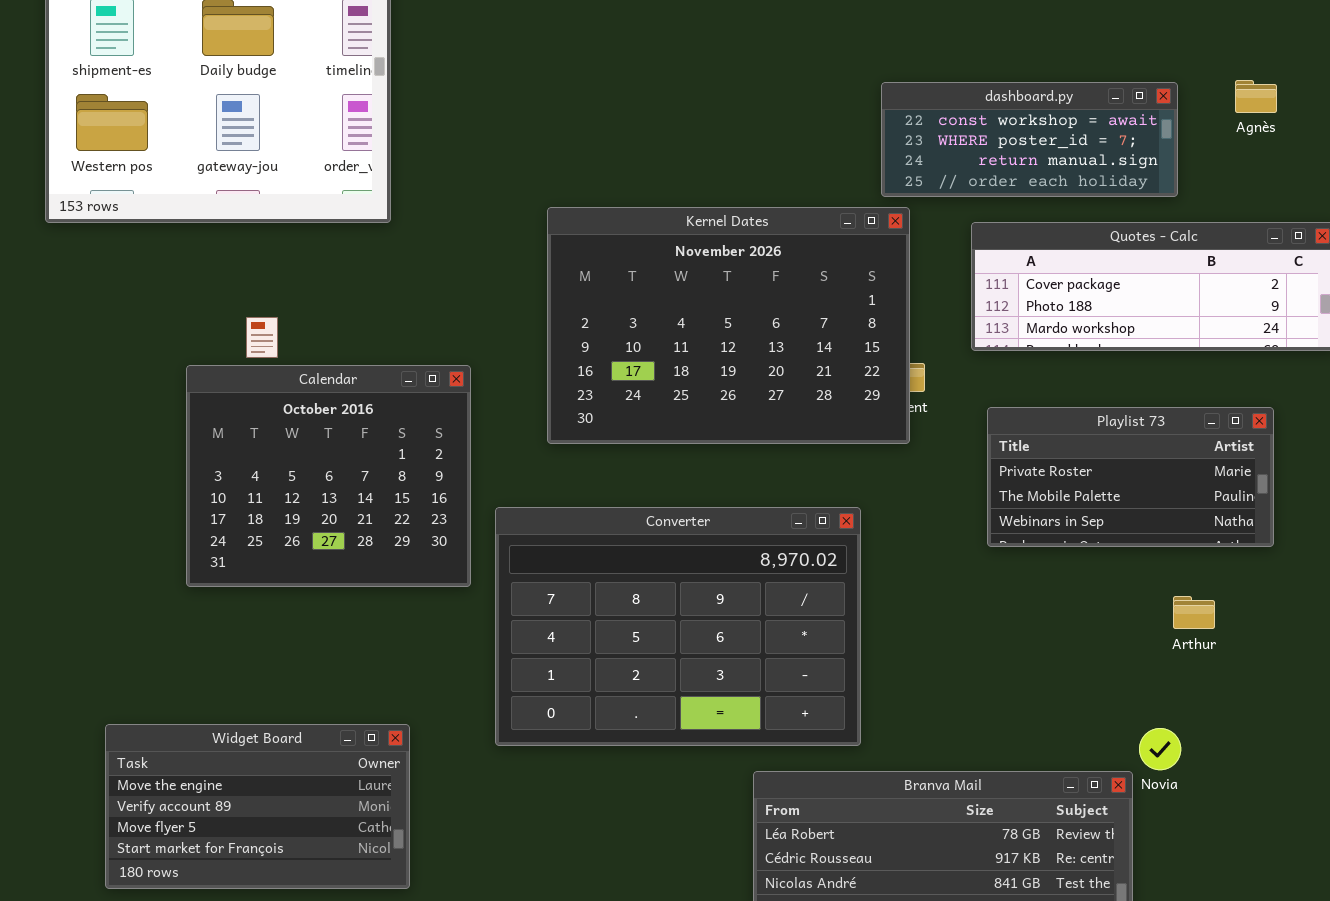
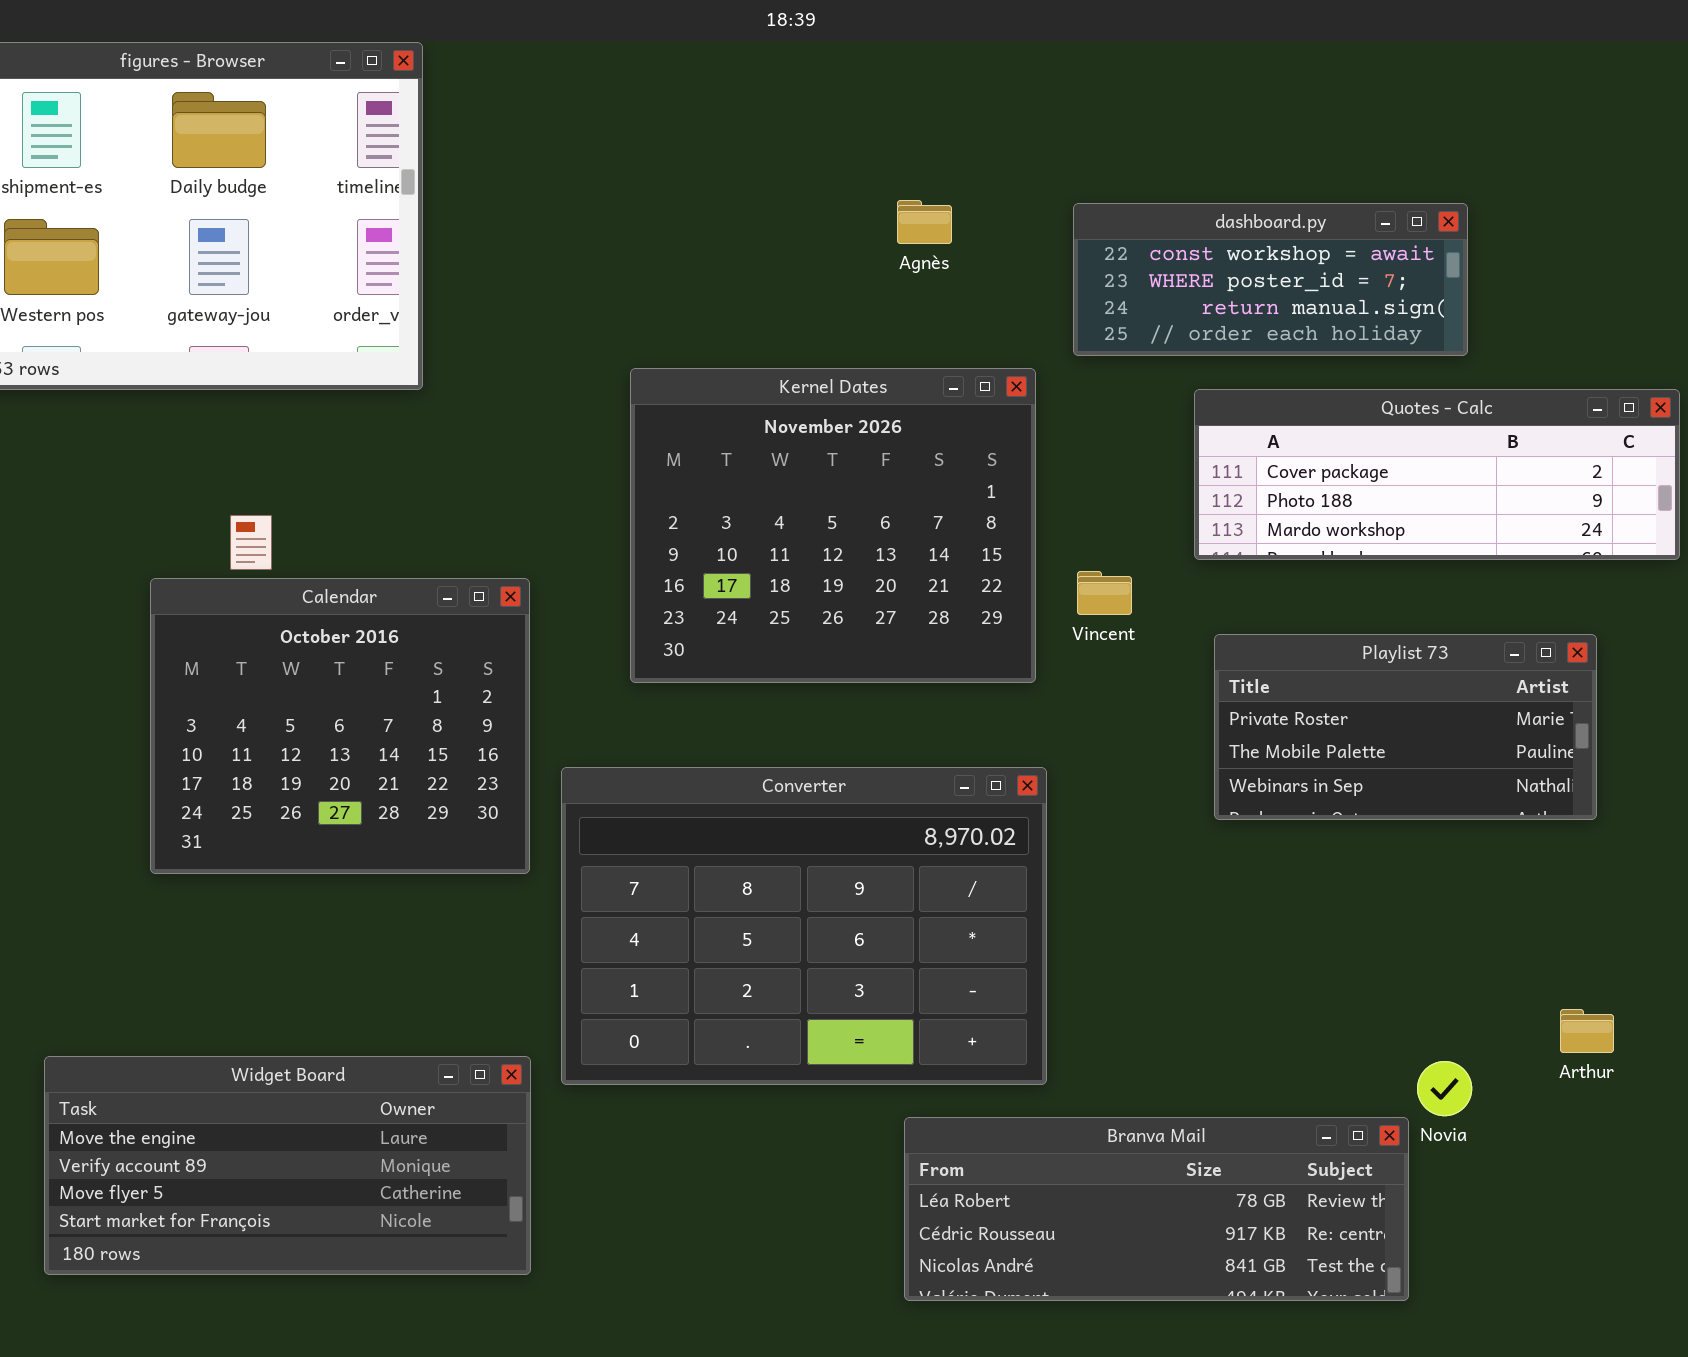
Agnès: [1235,80,1277,113] -> [897,200,952,244], moved
Kernel Dates: [547,207,910,444] -> [630,368,1036,683], resized
Arthur: [1173,596,1215,629] -> [1560,1009,1614,1053], moved
Widget Board: [105,724,410,889] -> [44,1056,531,1275], resized

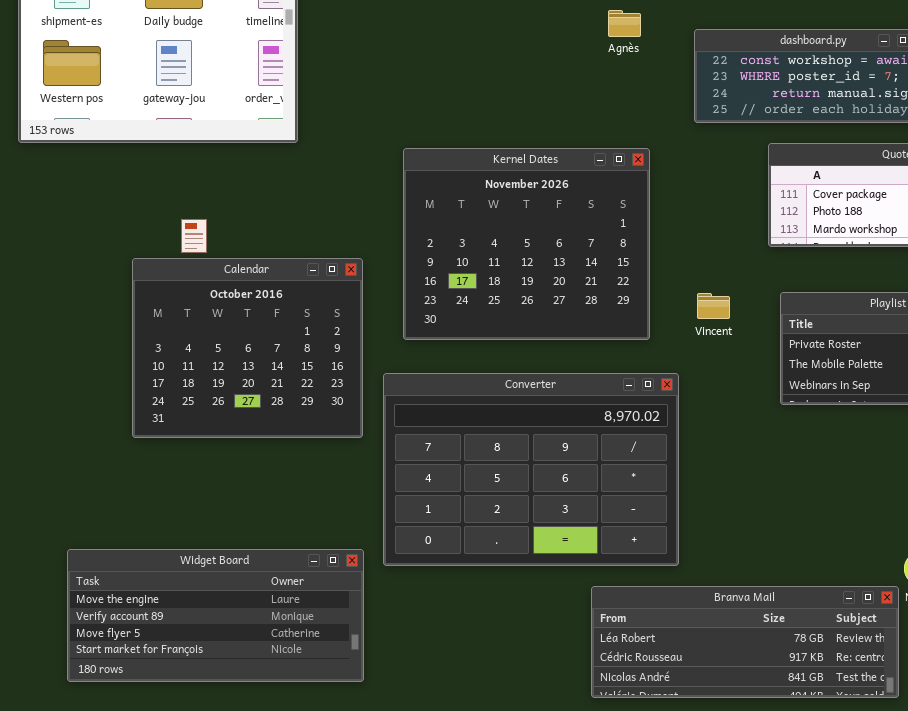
Agnès: [897,200,952,244] -> [608,10,641,37], moved
Kernel Dates: [630,368,1036,683] -> [403,148,650,340], moved
Vincent: [1077,571,1132,615] -> [697,293,730,319], moved

